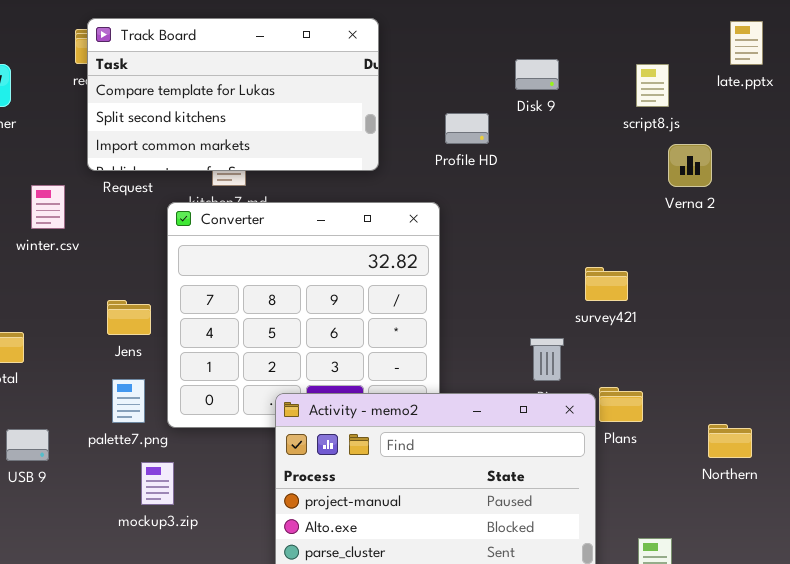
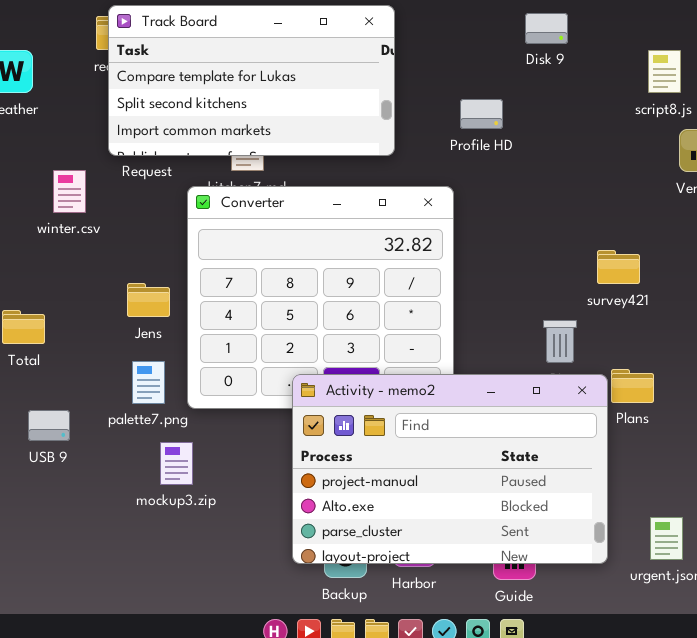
Disk 9: [515,59,559,90] -> [525,13,568,44], moved

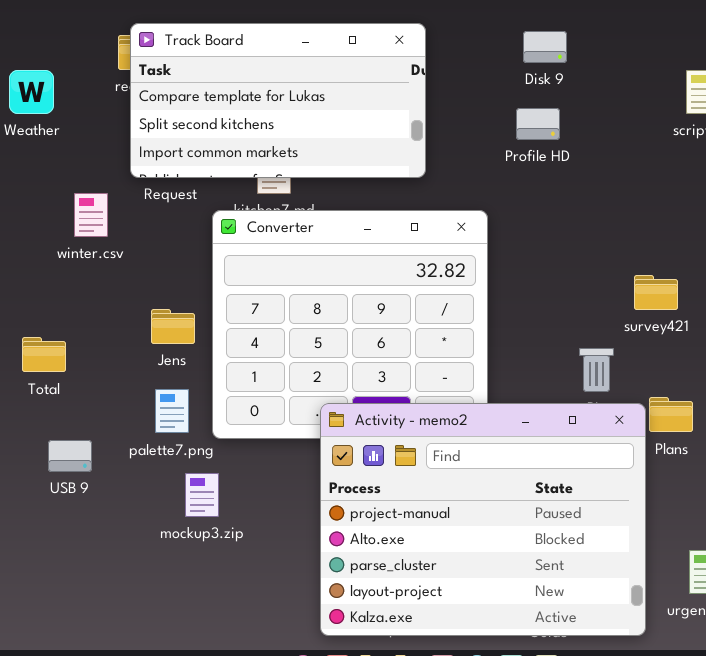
Disk 9: [525,13,568,44] -> [523,31,567,63], moved
Profile HD: [460,99,503,129] -> [516,108,560,140], moved
Activity - memo2: [292,374,608,564] -> [320,403,646,636], resized

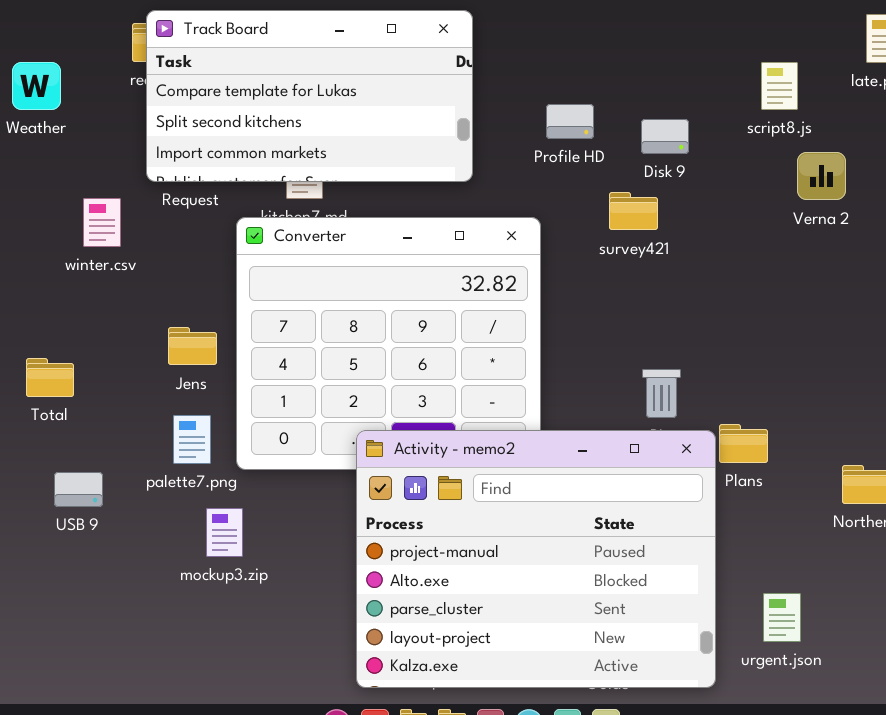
Disk 9: [523,31,567,63] -> [641,119,689,154], moved
Profile HD: [516,108,560,140] -> [546,104,594,139], moved
survey421: [634,275,678,310] -> [609,192,658,230], moved

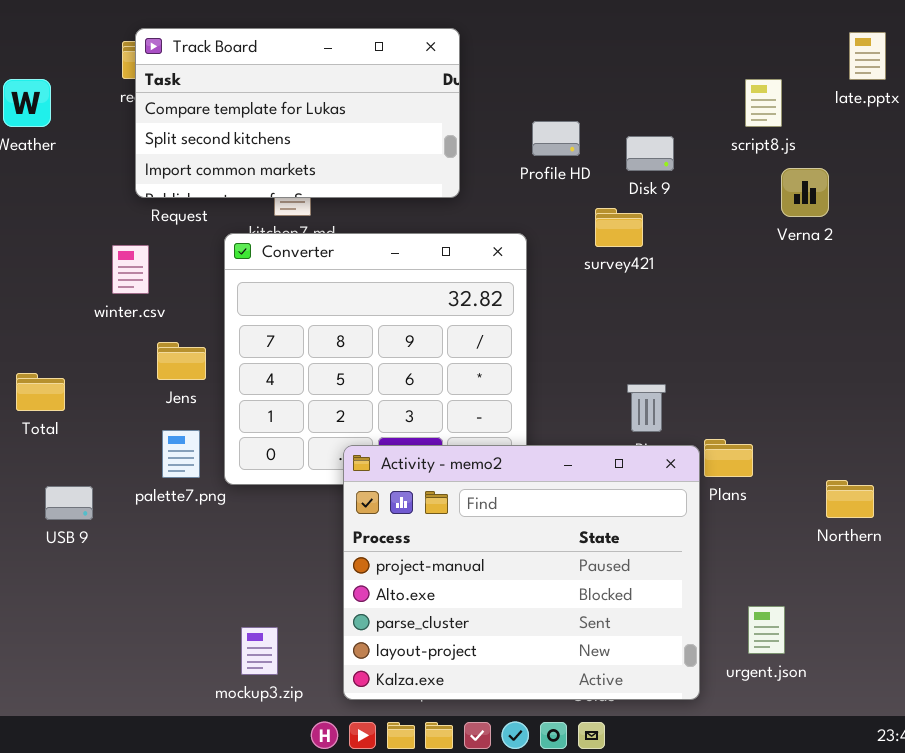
winter.csv: [83,198,121,247] -> [112,245,149,294], moved
mockup3.zip: [206,508,243,557] -> [241,627,278,675], moved

